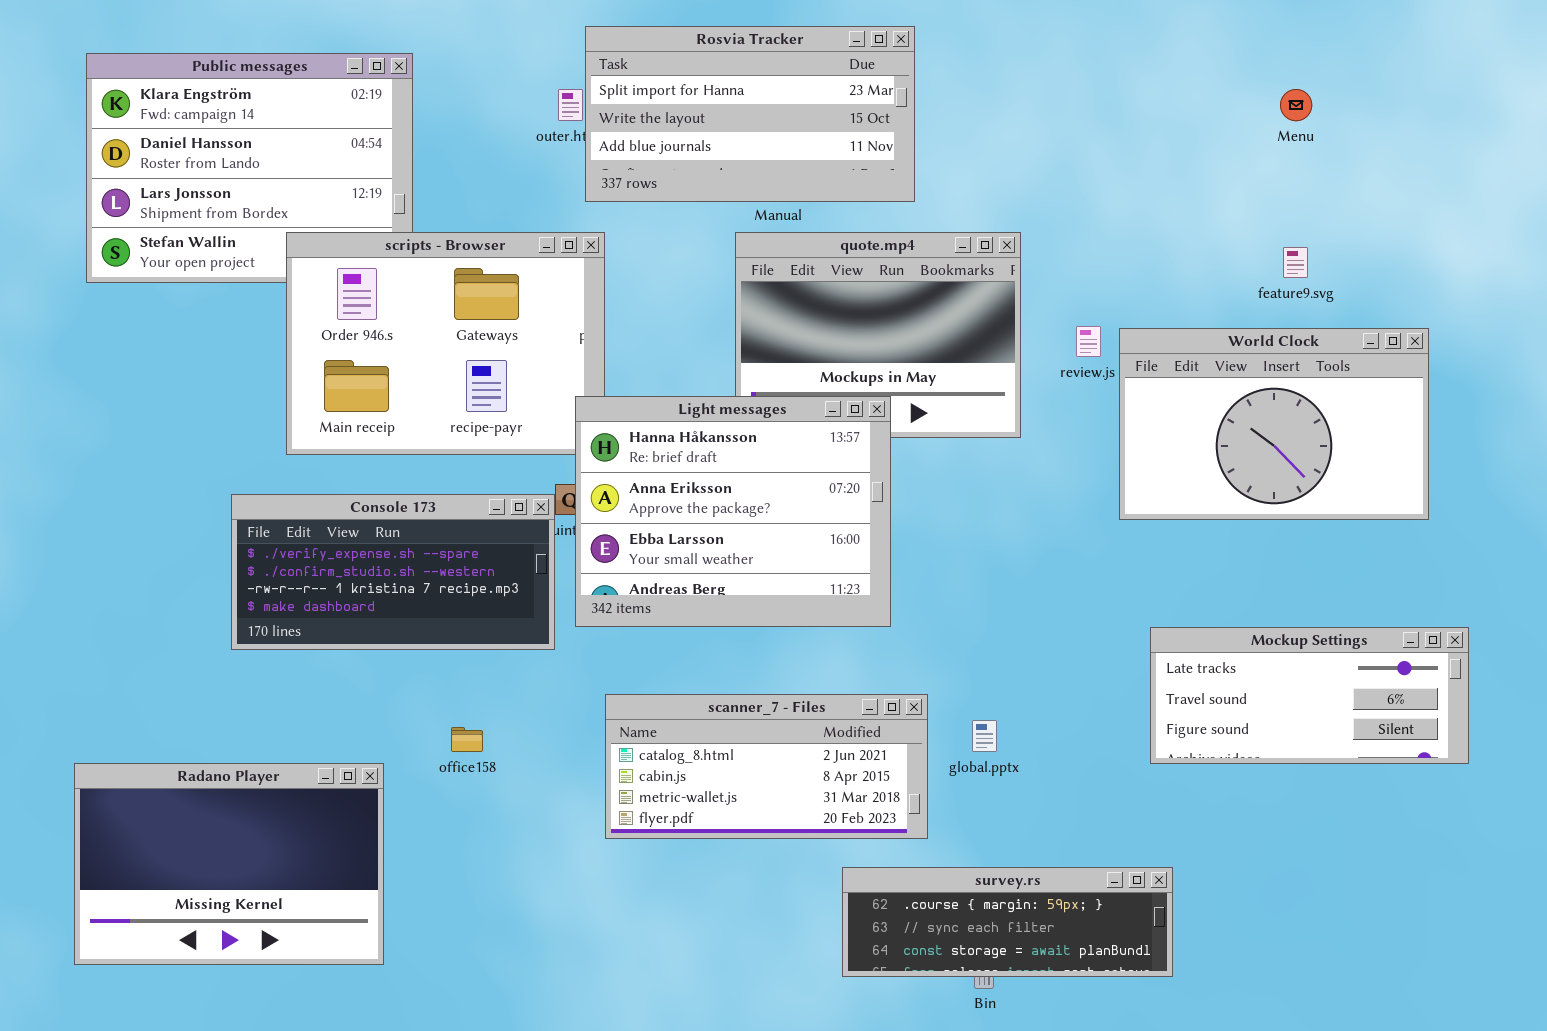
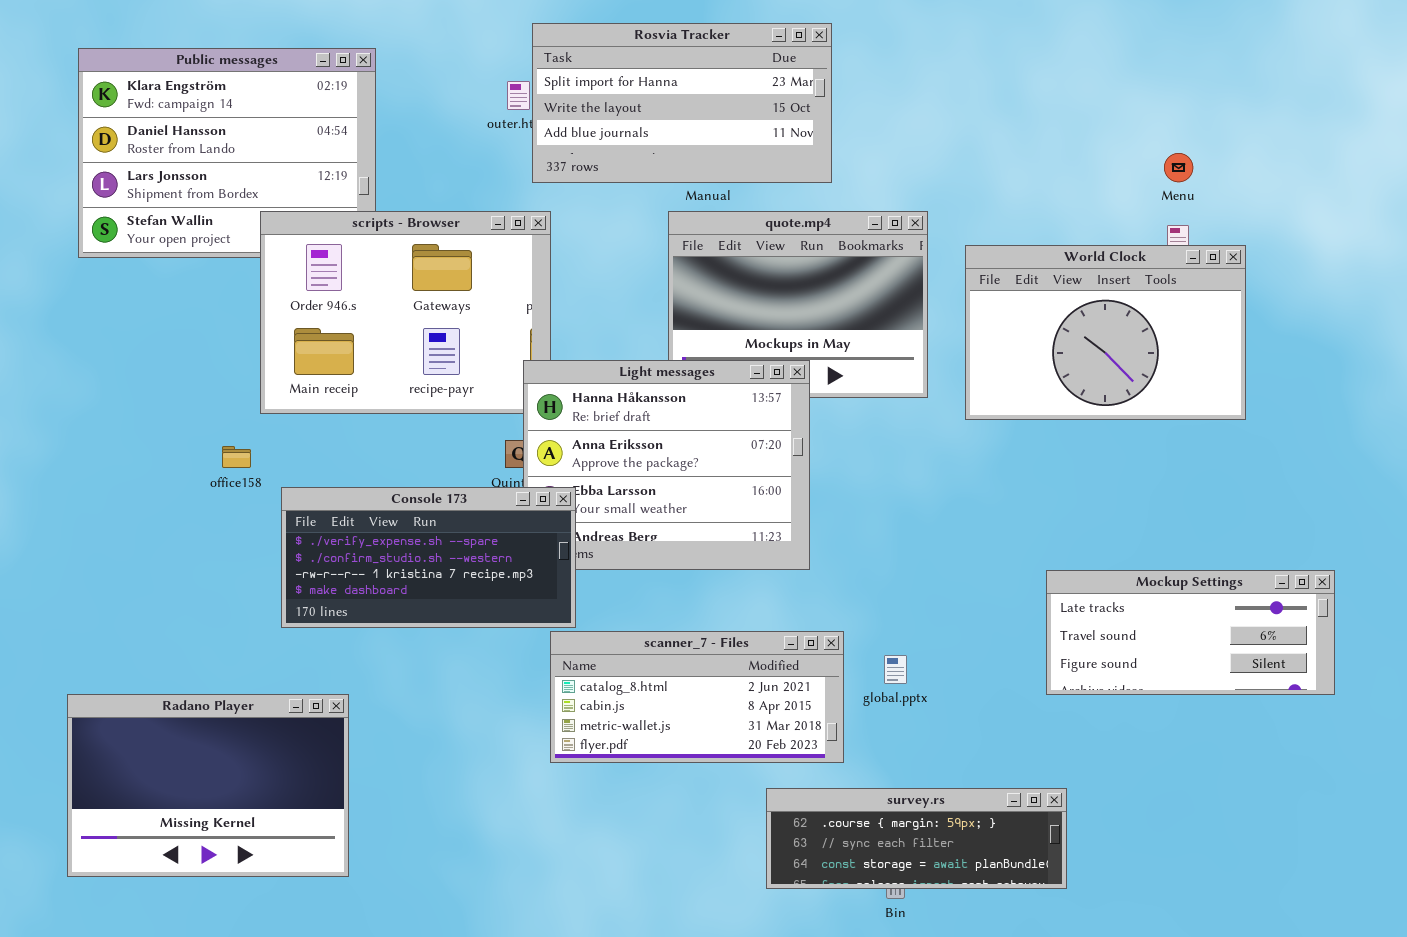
Menu: [1280,89,1312,121] -> [1164,153,1193,182], moved
World Clock: [1119,328,1429,520] -> [965,245,1246,420], moved
Console 173: [231,494,555,650] -> [281,487,576,628], moved
office158: [451,727,483,752] -> [222,446,251,468], moved

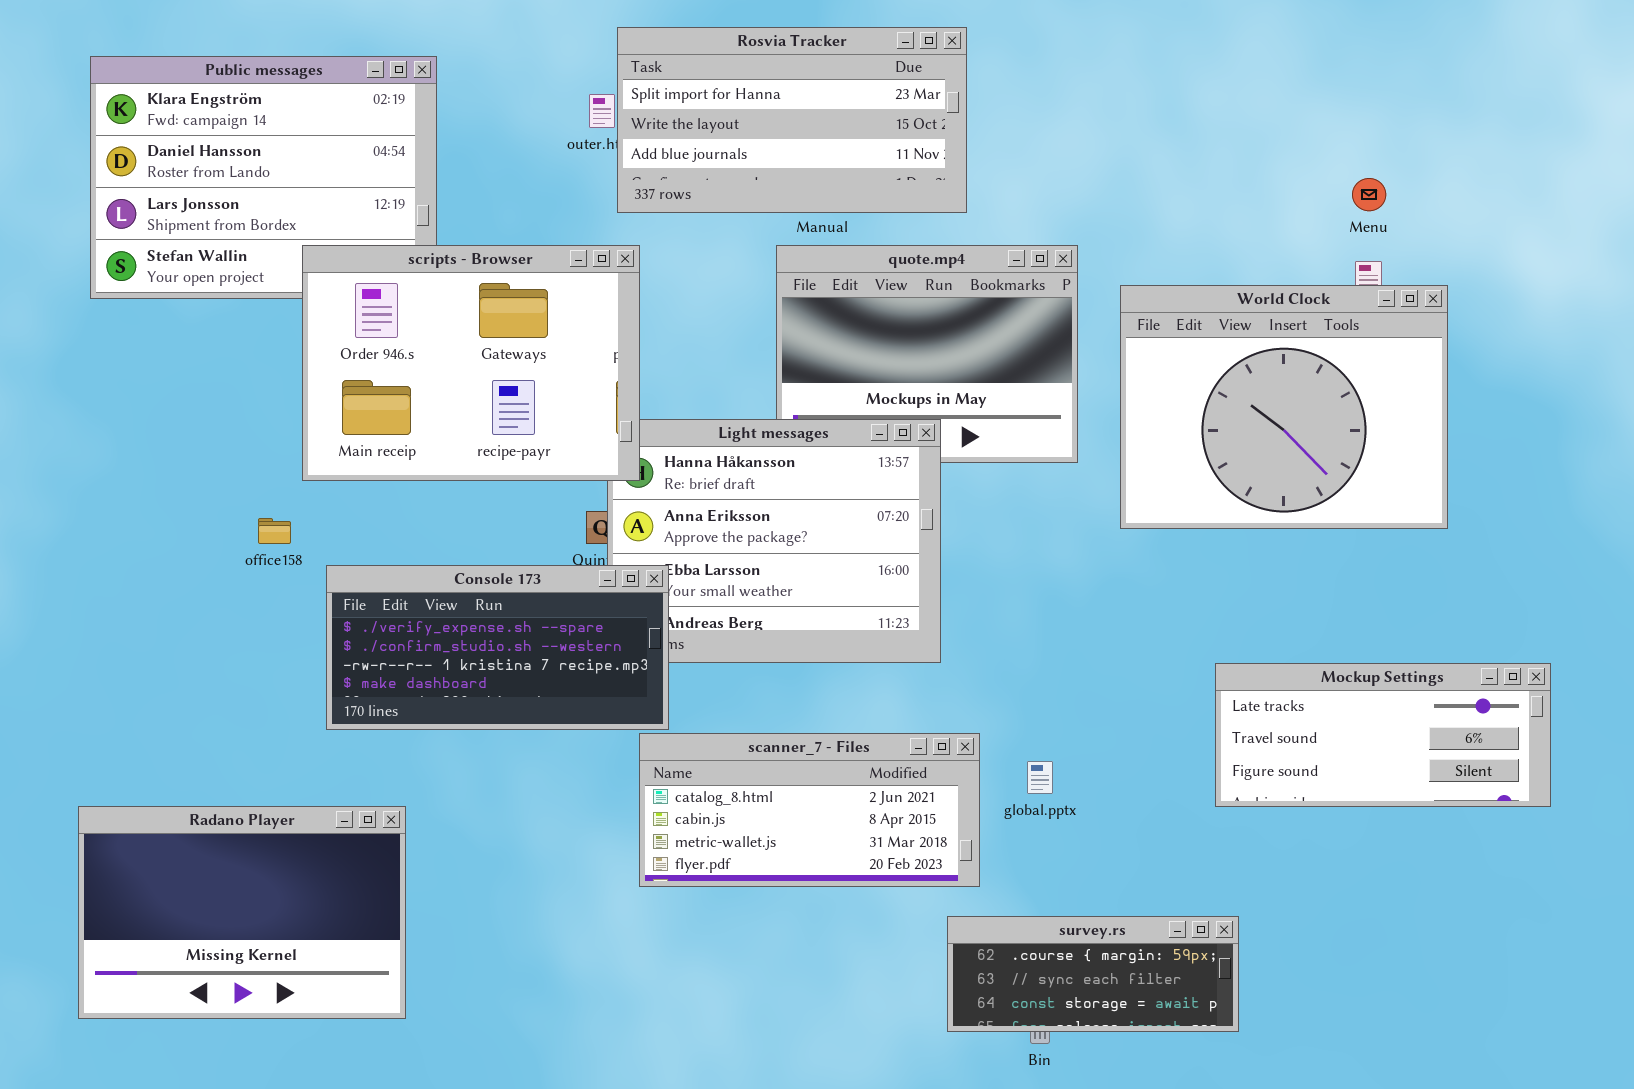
scripts - Browser: [260,211,551,414] -> [302,245,640,481], raised
World Clock: [965,245,1246,420] -> [1120,285,1448,529], resized
survey.rs: [766,788,1067,889] -> [947,916,1239,1032], resized

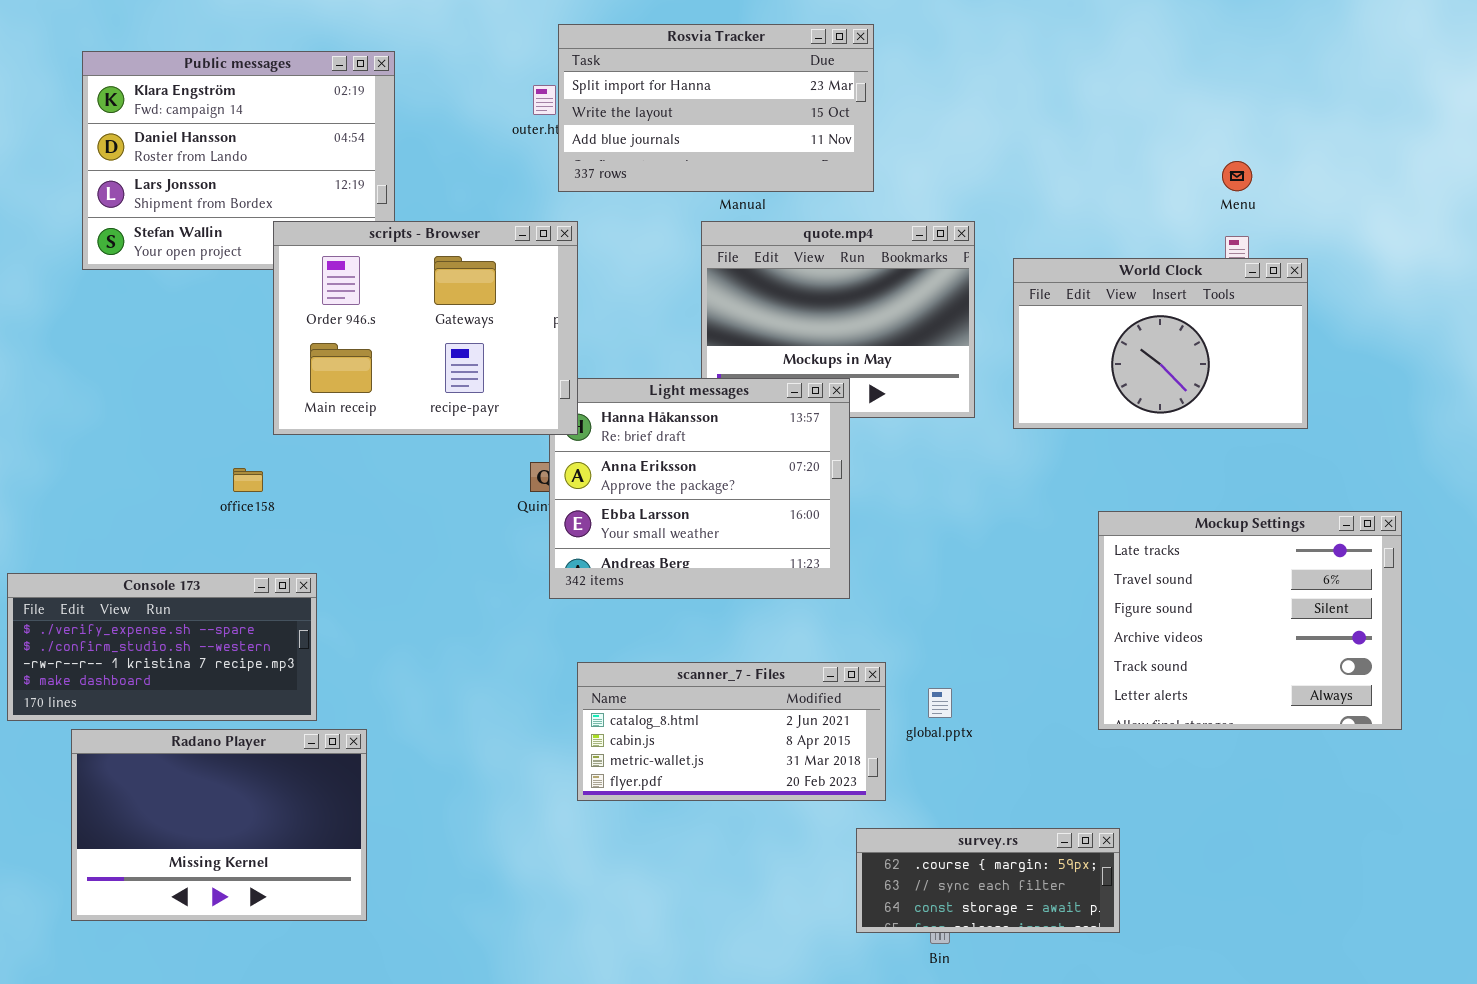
World Clock: [1120,285,1448,529] -> [1013,258,1308,429], resized
Console 173: [326,565,669,730] -> [7,573,317,721], moved
Mockup Settings: [1215,663,1551,807] -> [1098,511,1402,730], resized

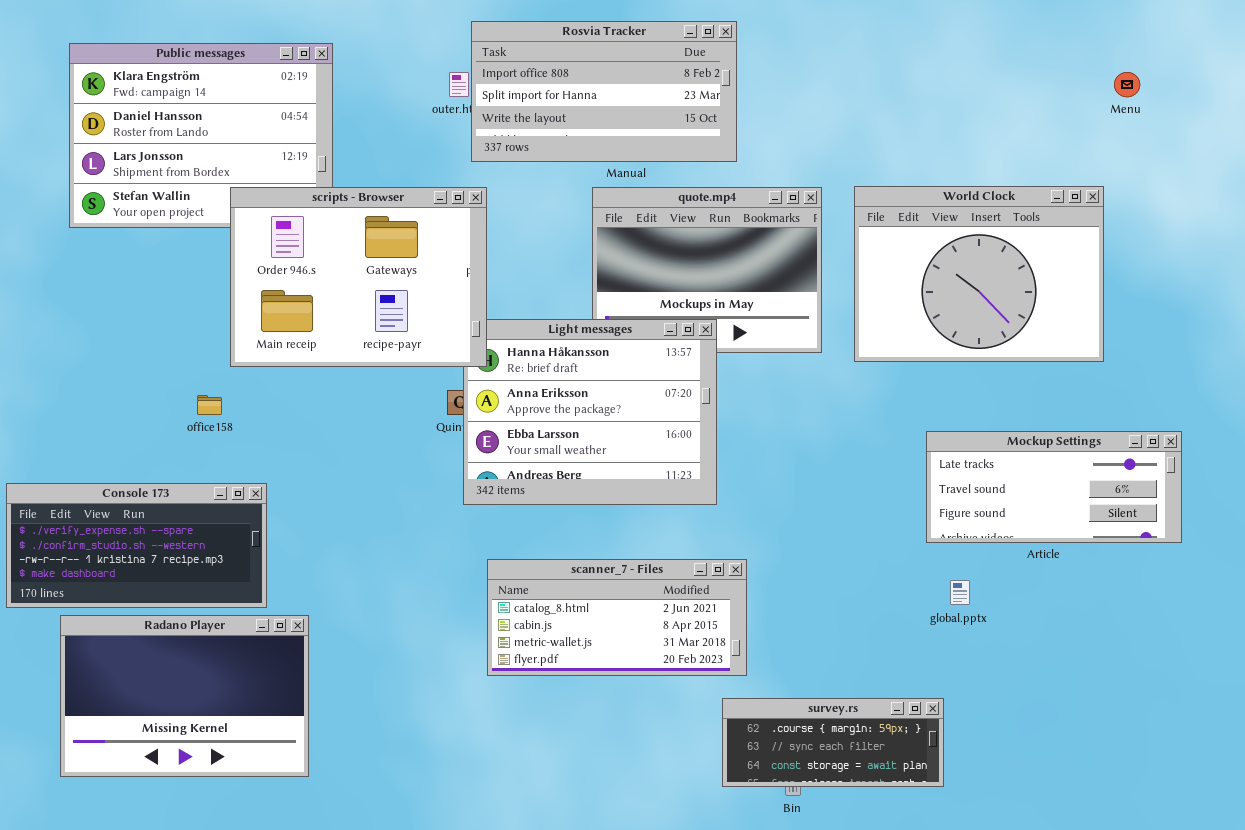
Rosvia Tracker: [558,24,874,192] -> [471,21,737,162], scrolled up 1 row
Menu: [1222,161,1252,191] -> [1114,72,1140,97], moved
World Clock: [1013,258,1308,429] -> [854,186,1104,362], resized
Mockup Settings: [1098,511,1402,730] -> [926,431,1182,543], resized
global.pptx: [928,688,952,718] -> [950,580,970,605], moved

